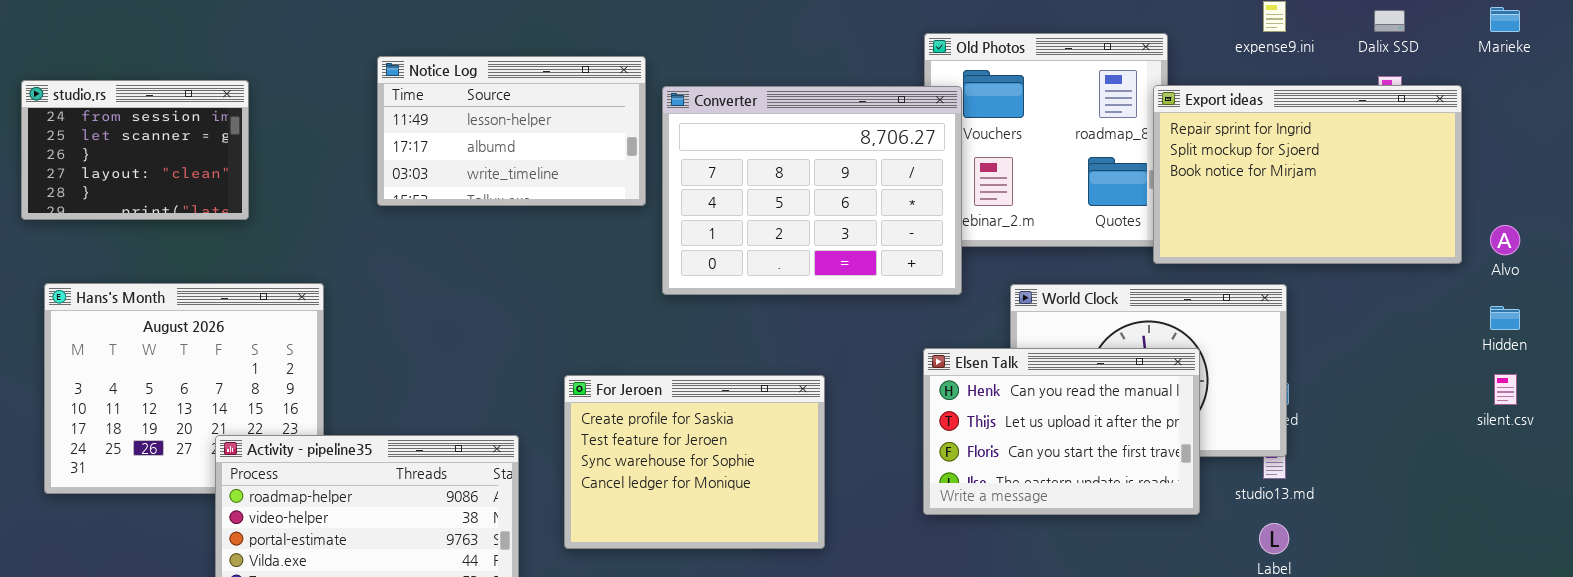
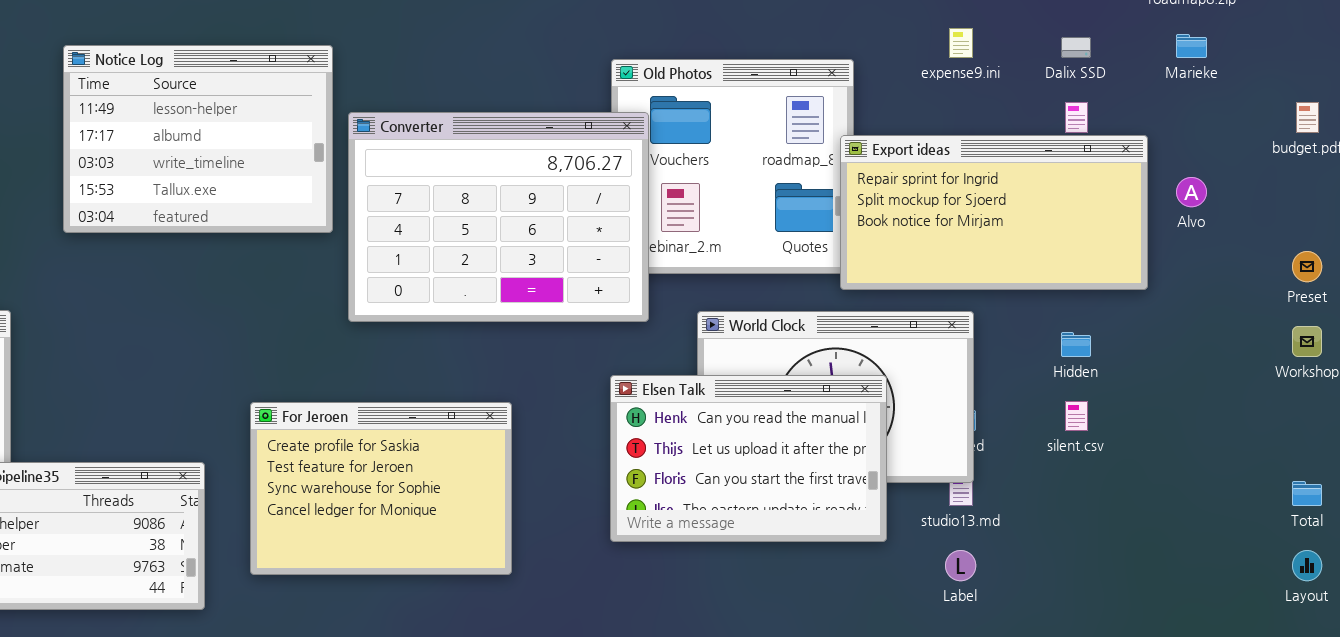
Notice Log: [377,56,646,206] -> [63,45,333,233], resized
Export ideas: [1153,85,1462,264] -> [840,135,1148,290], resized
Alvo: [1490,225,1520,255] -> [1176,177,1207,207], moved
Hidden: [1490,306,1520,330] -> [1061,332,1091,357], moved
silent.csv: [1494,374,1517,405] -> [1065,401,1088,431], moved

